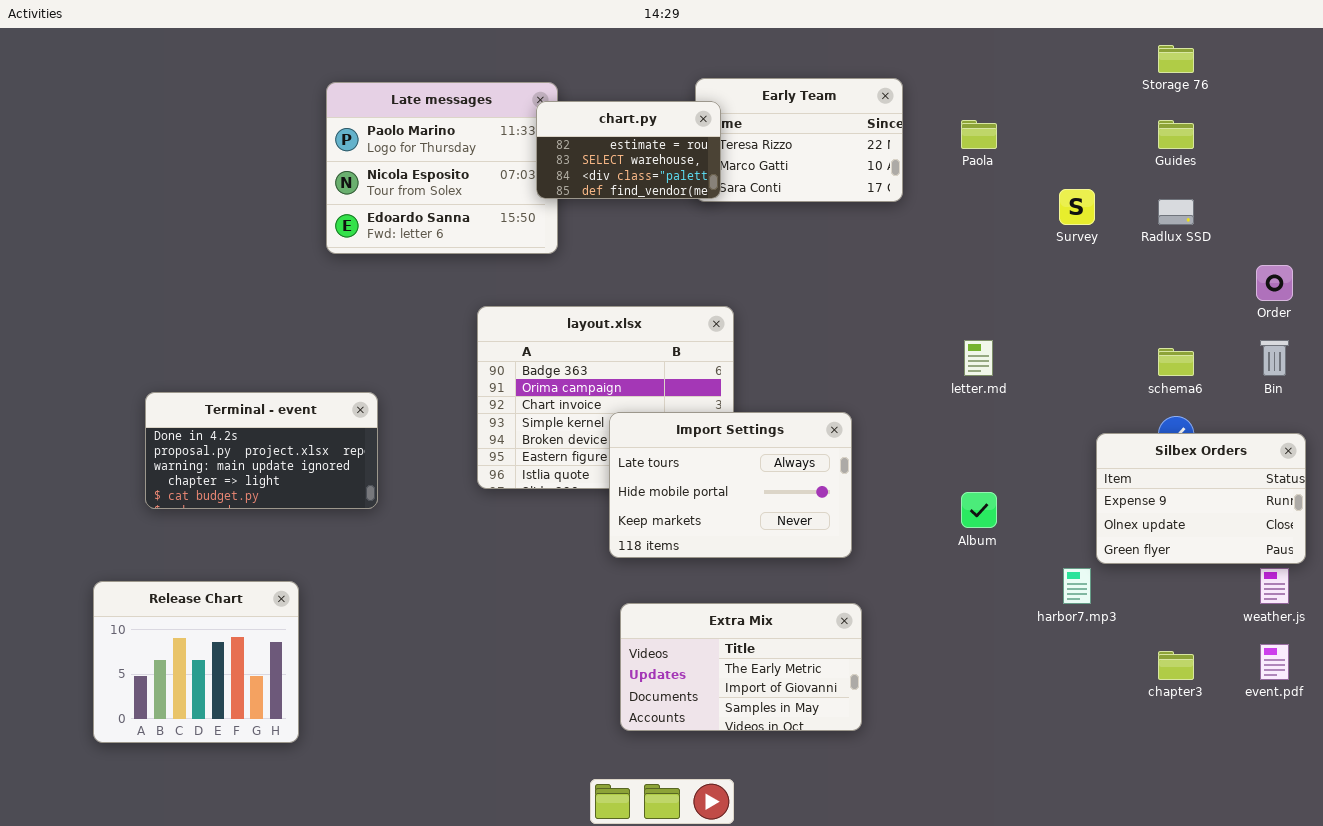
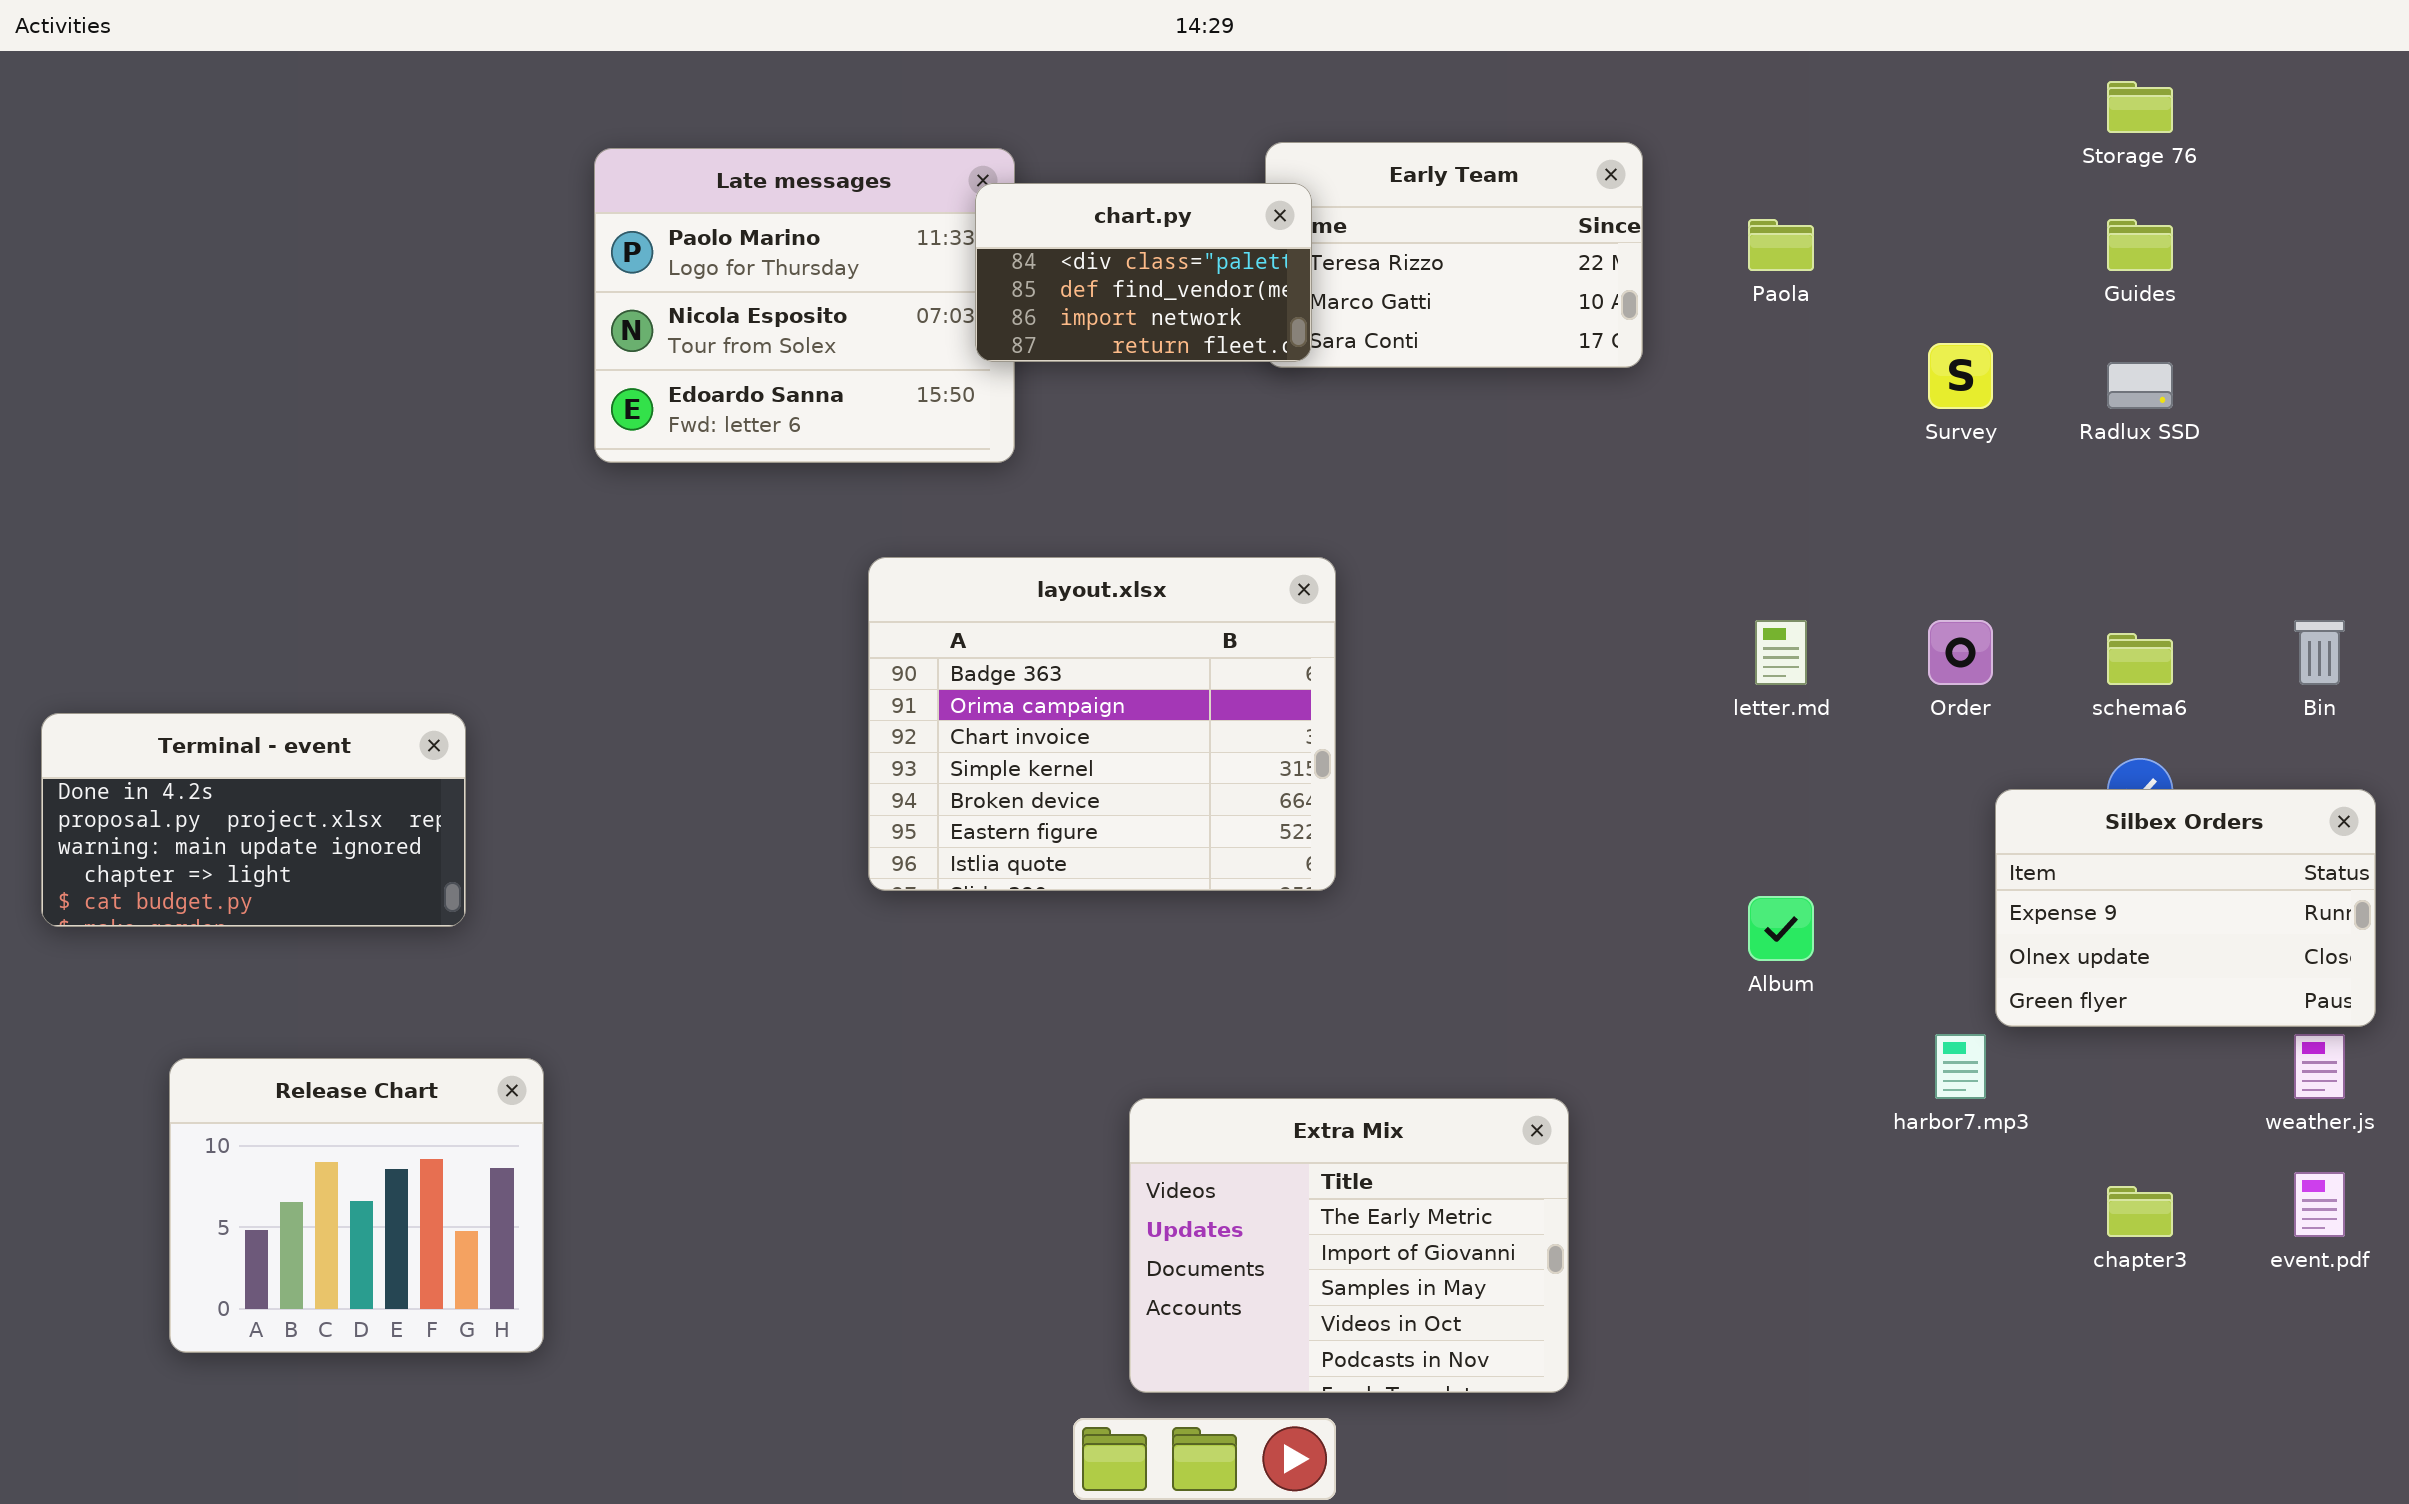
chart.py: [536,101,721,199] -> [975,183,1312,362], scrolled down 2 rows
Order: [1256,265,1293,301] -> [1928,620,1993,685], moved
Terminal - event: [145,392,378,509] -> [41,713,466,927], moved
Import Settings: [609,412,852,558] -> none, closed
Extra Mix: [620,603,862,731] -> [1129,1098,1569,1393], resized

